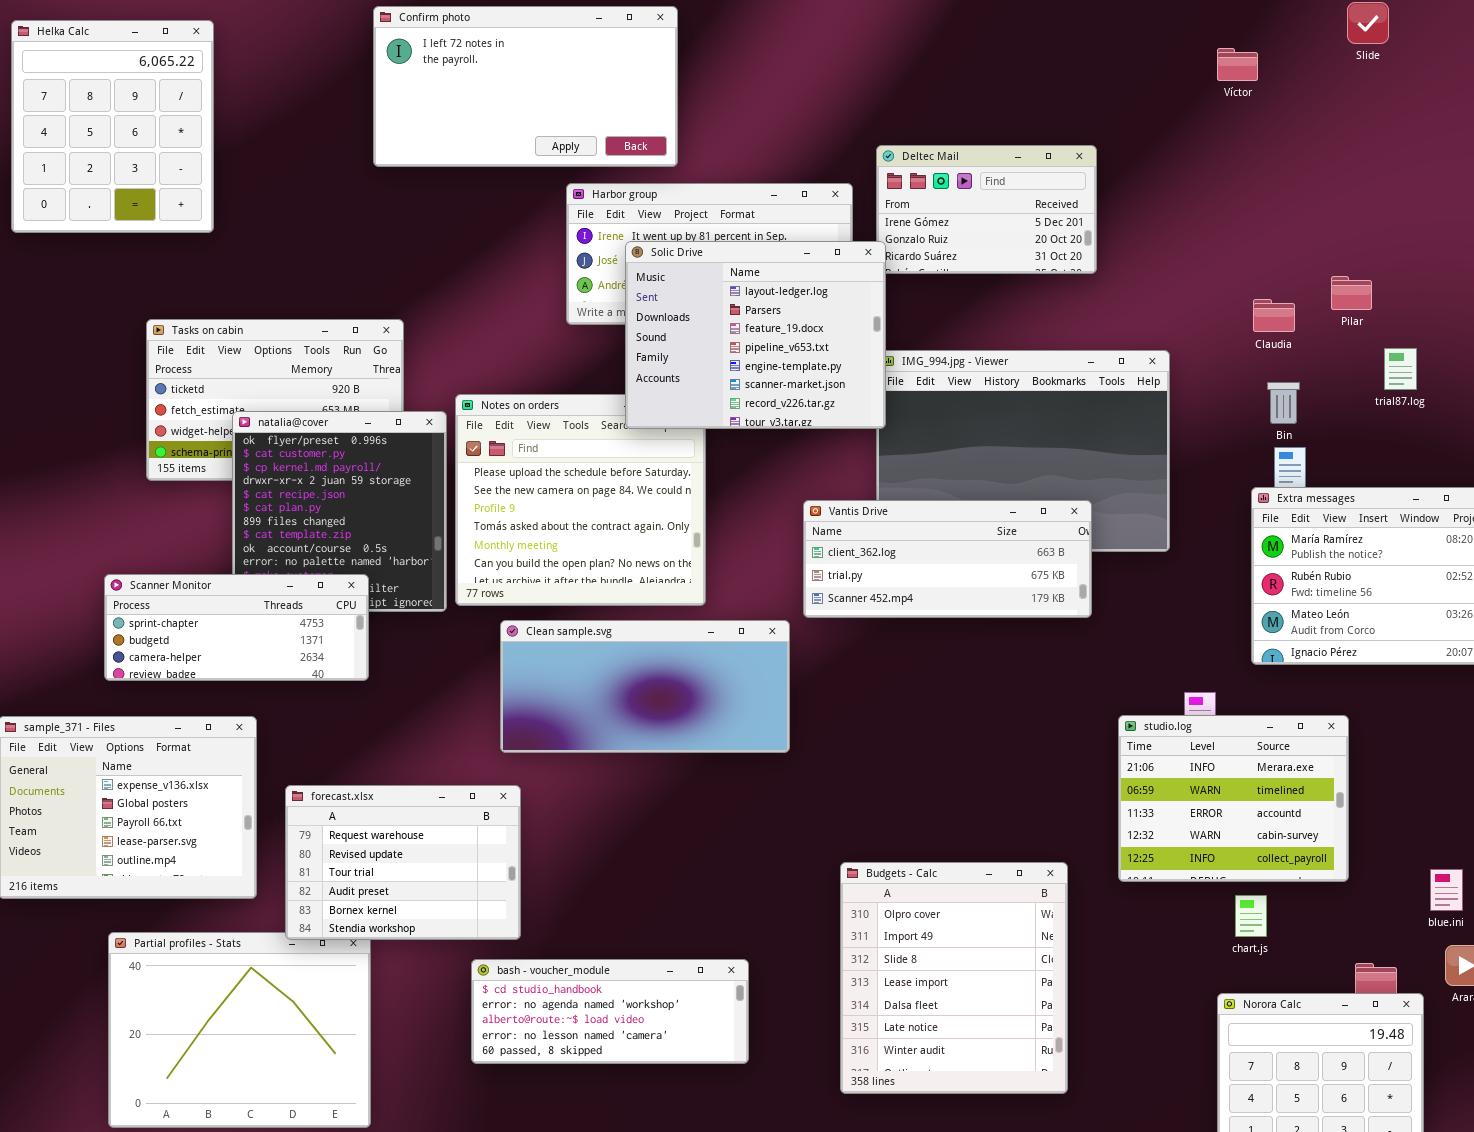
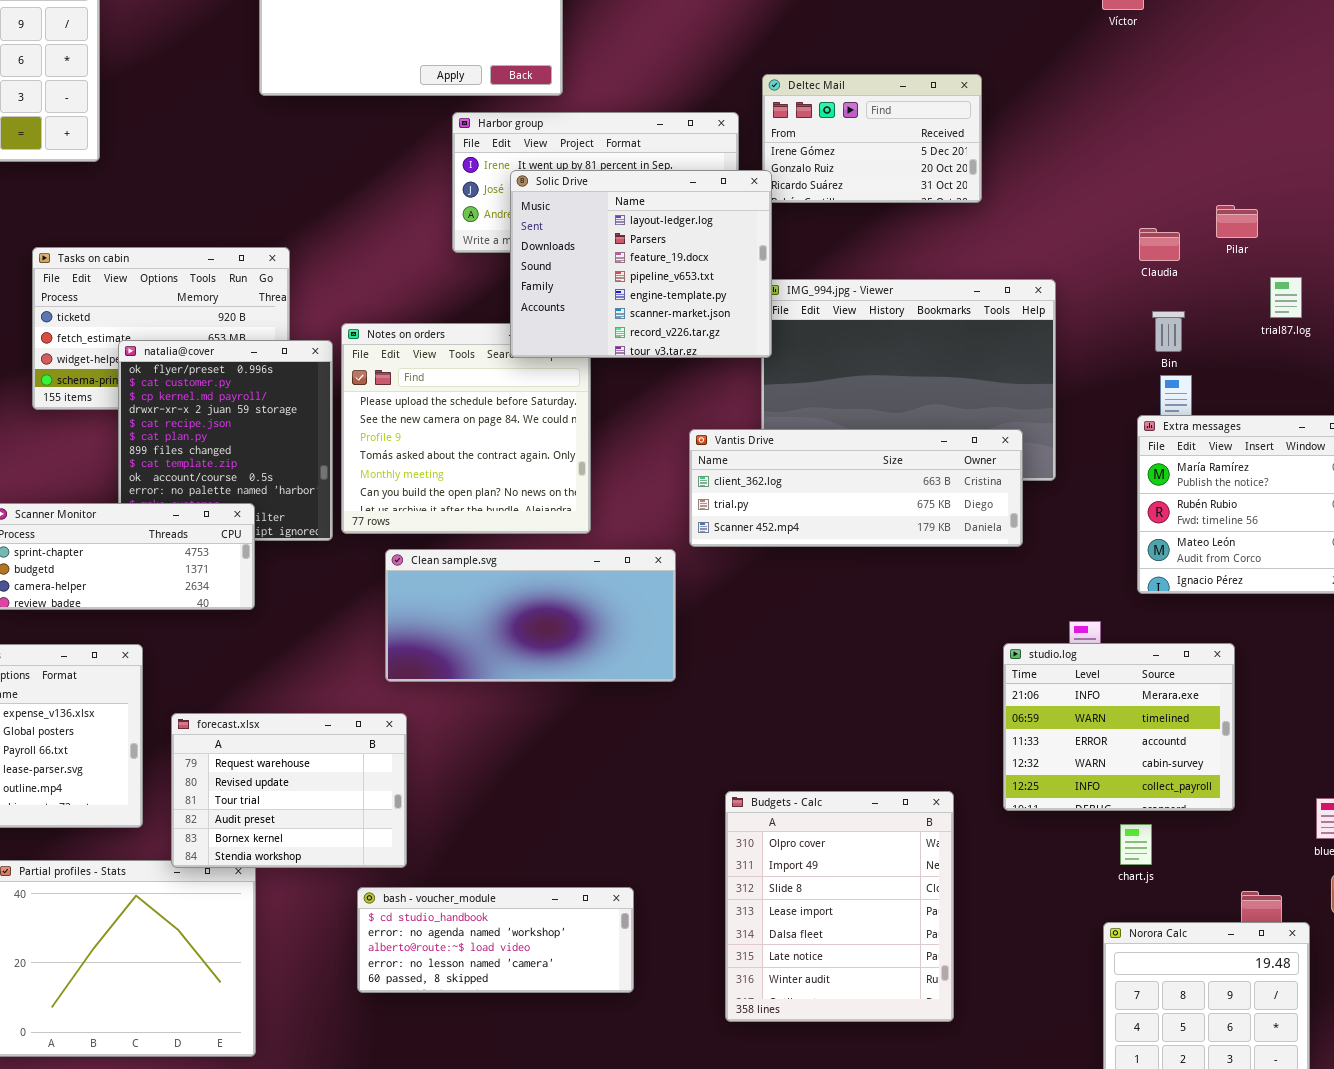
Vantis Drive: [803,500,1092,618] -> [689,429,1023,547], resized

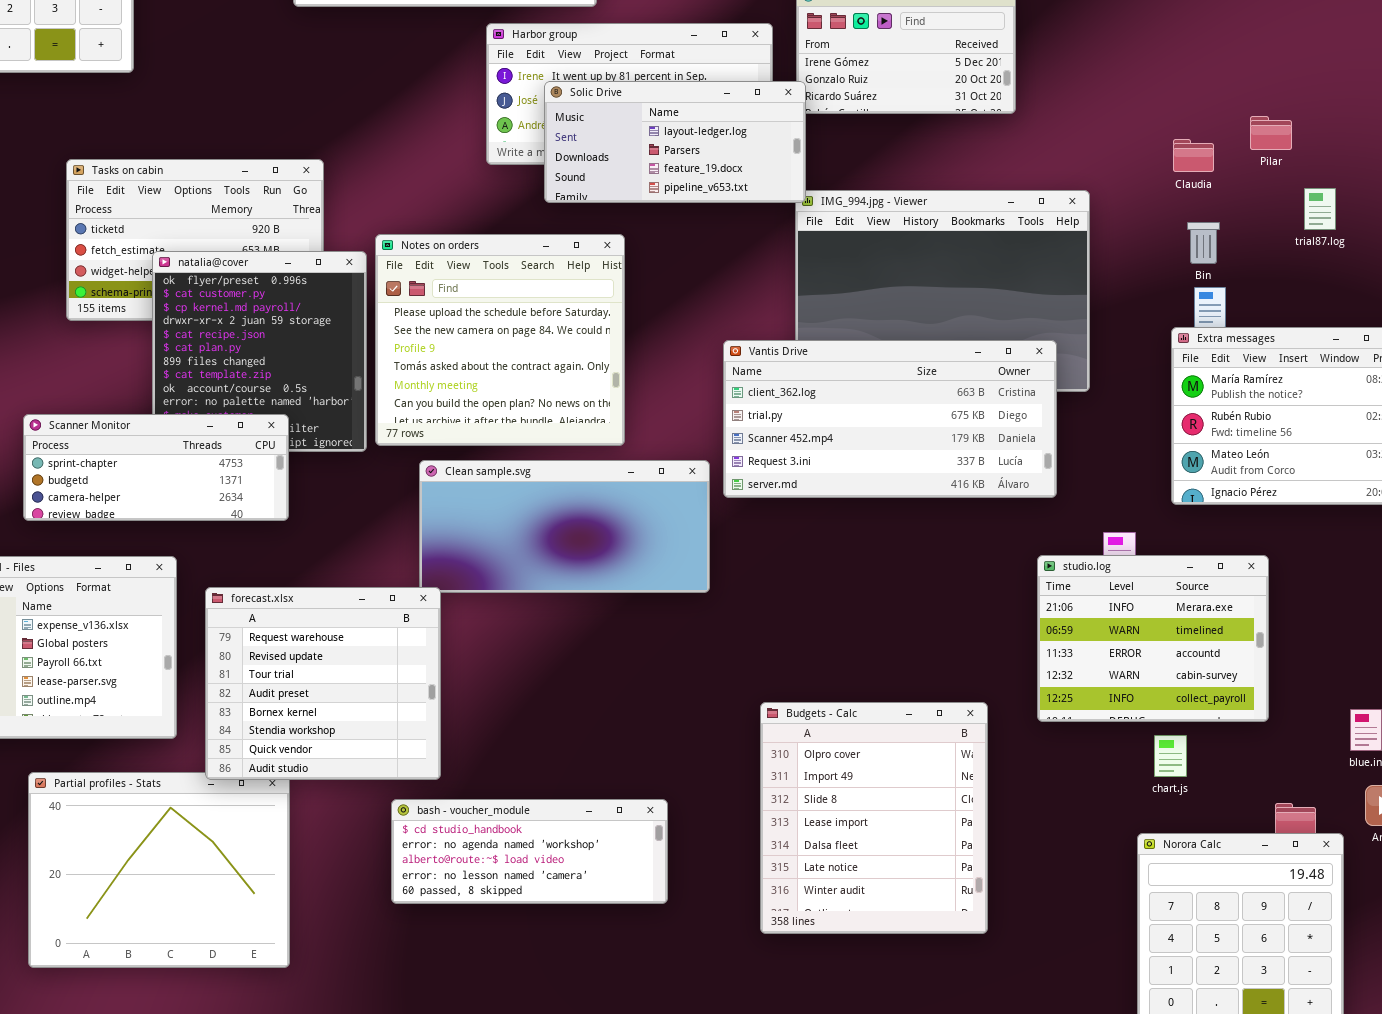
Solic Drive: [510,170,772,358] -> [544,81,806,203], resized
Vantis Drive: [689,429,1023,547] -> [723,340,1057,498], resized
forecast.xlsx: [171,713,407,868] -> [205,587,441,780], resized

